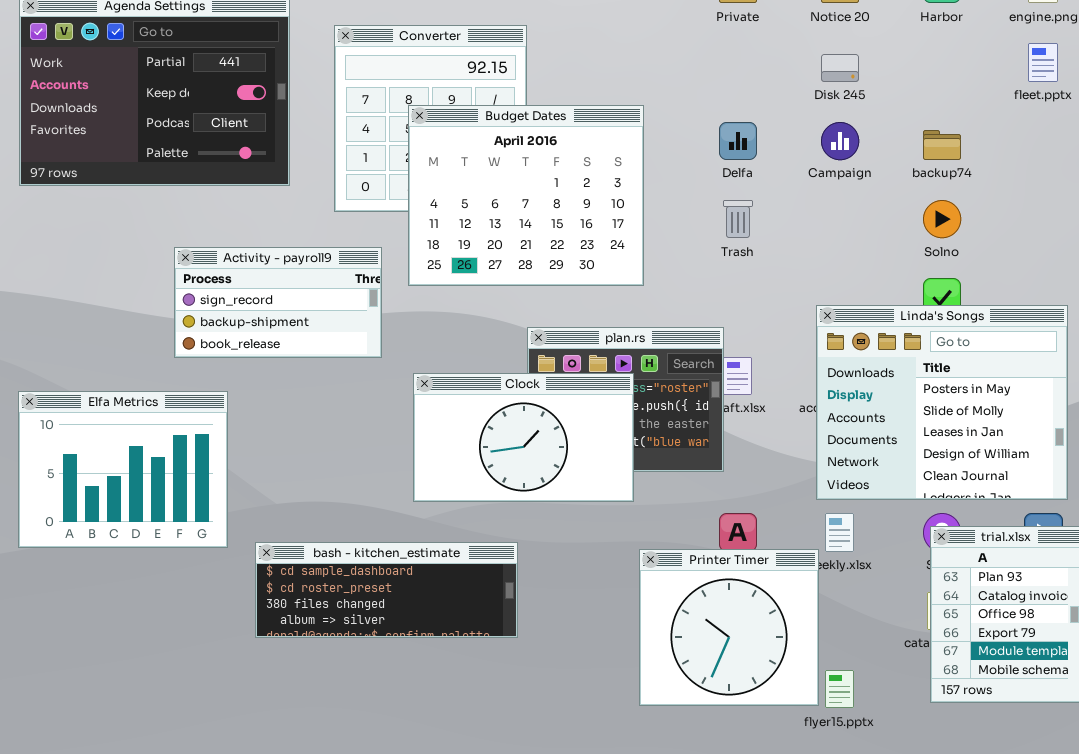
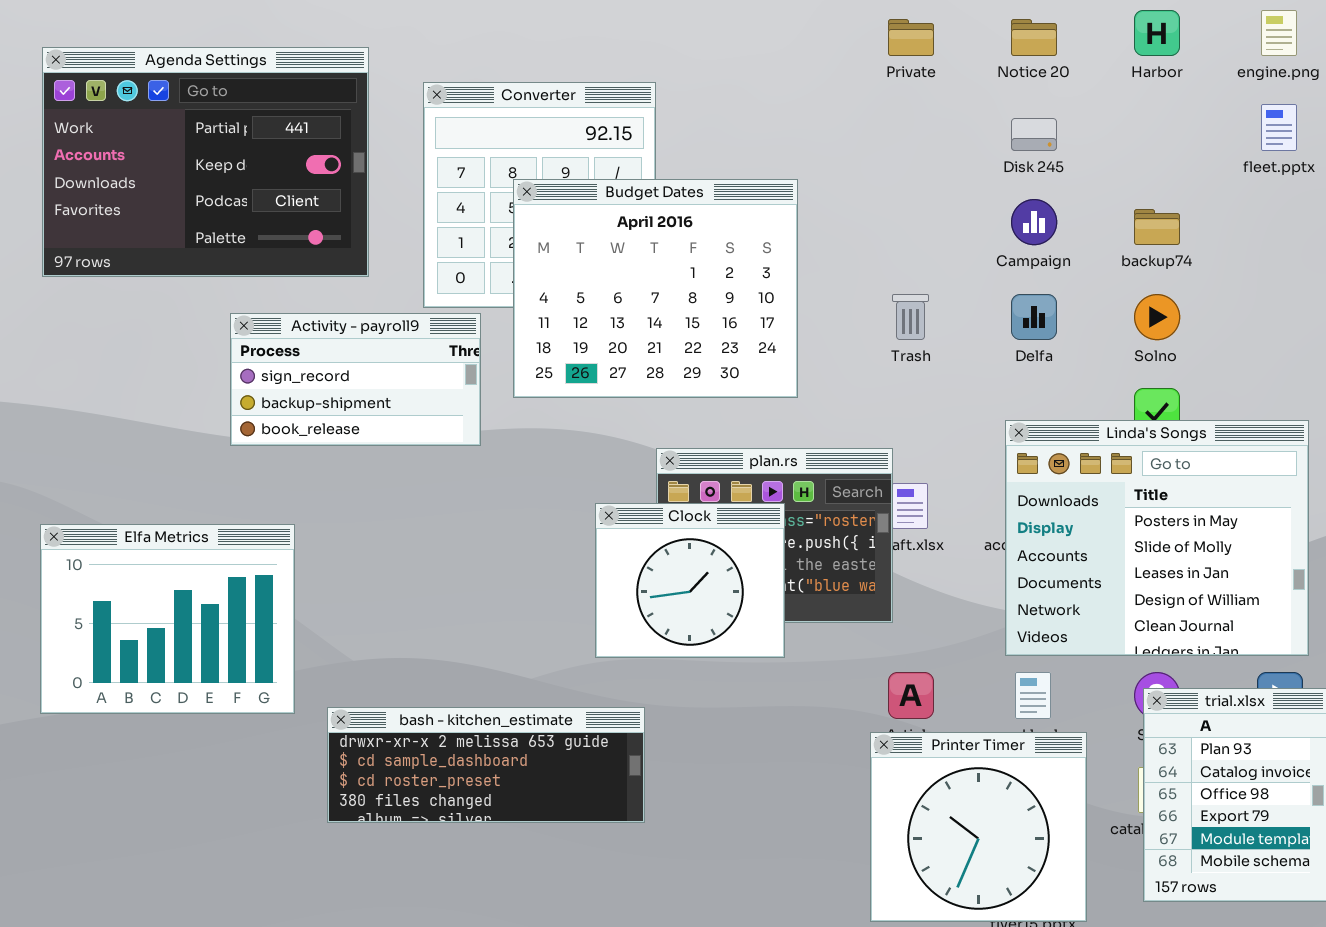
Delfa: [719,122,757,160] -> [1011,294,1057,340], moved
Activity - payroll9: [174,247,382,358] -> [230,313,481,446], moved
Clock: [413,373,634,502] -> [595,503,785,658], resized
bash - kitchen_estimate: [255,542,518,638] -> [327,707,645,823], scrolled up 1 row
Printer Timer: [639,549,819,706] -> [870,732,1087,922], moved

